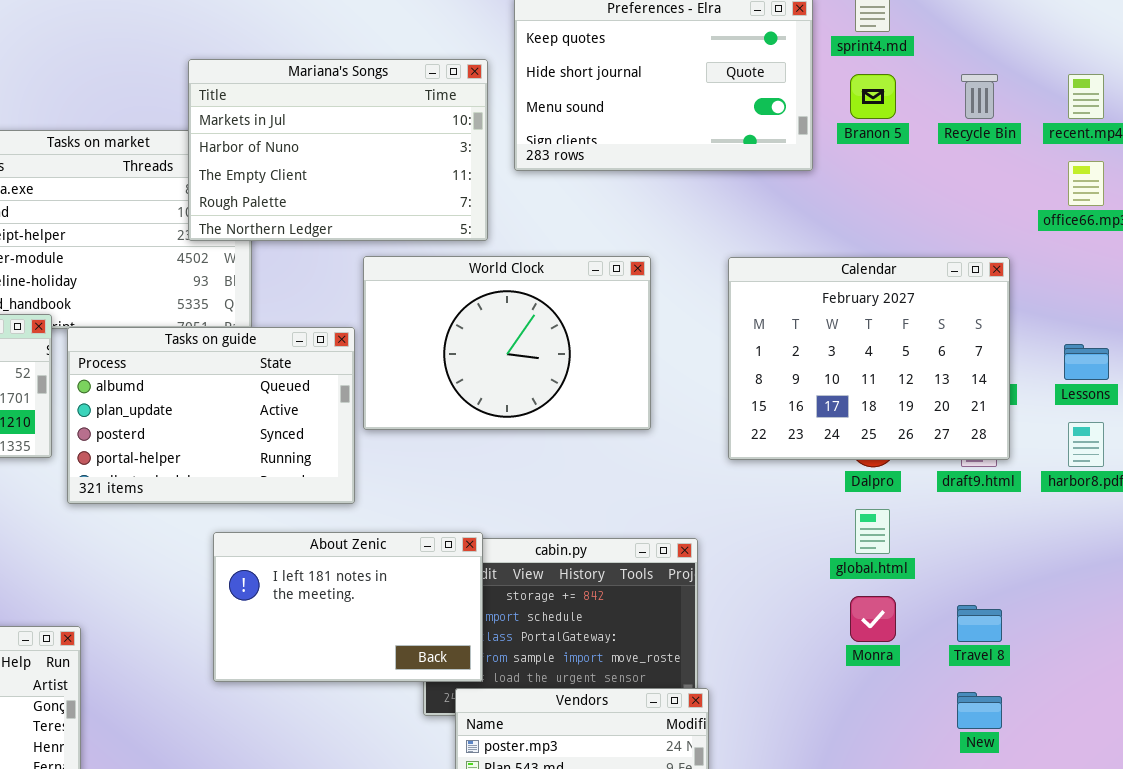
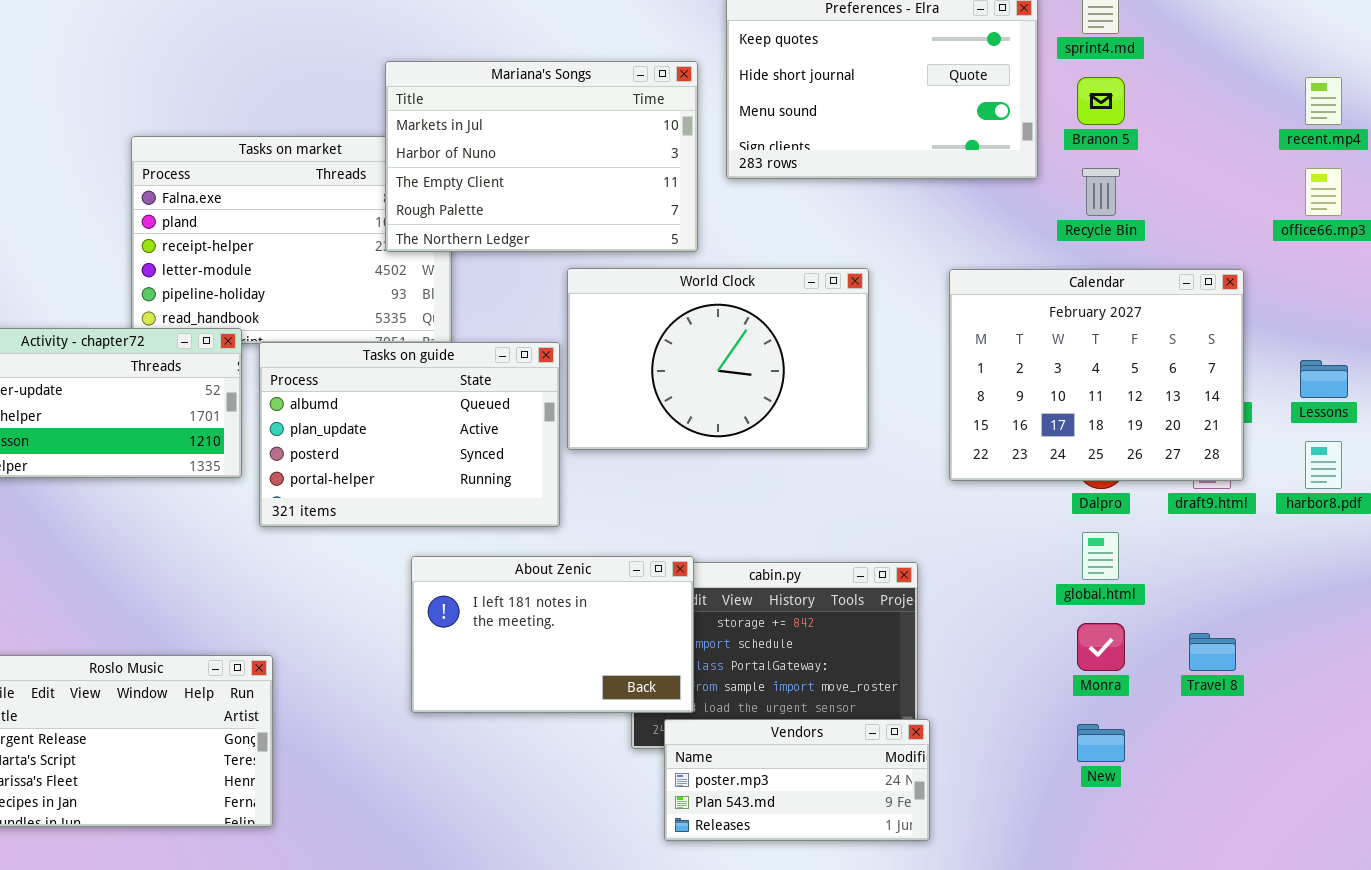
Recycle Bin: [961,74,998,119] -> [1082,168,1120,216], moved
New: [957,692,1002,729] -> [1077,724,1125,762], moved

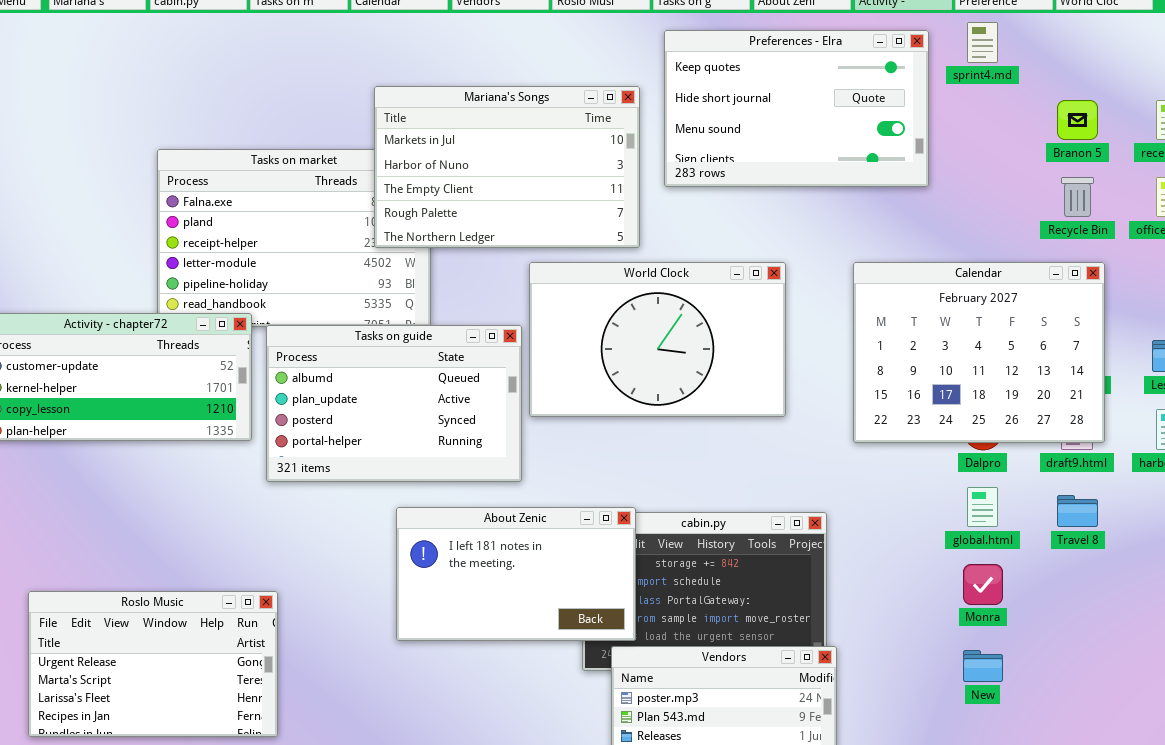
Branon 5: [1077,77,1125,125] -> [1057,100,1098,140], moved
Recycle Bin: [1082,168,1120,216] -> [1061,177,1094,217], moved
Travel 8: [1189,633,1236,671] -> [1057,495,1098,527], moved

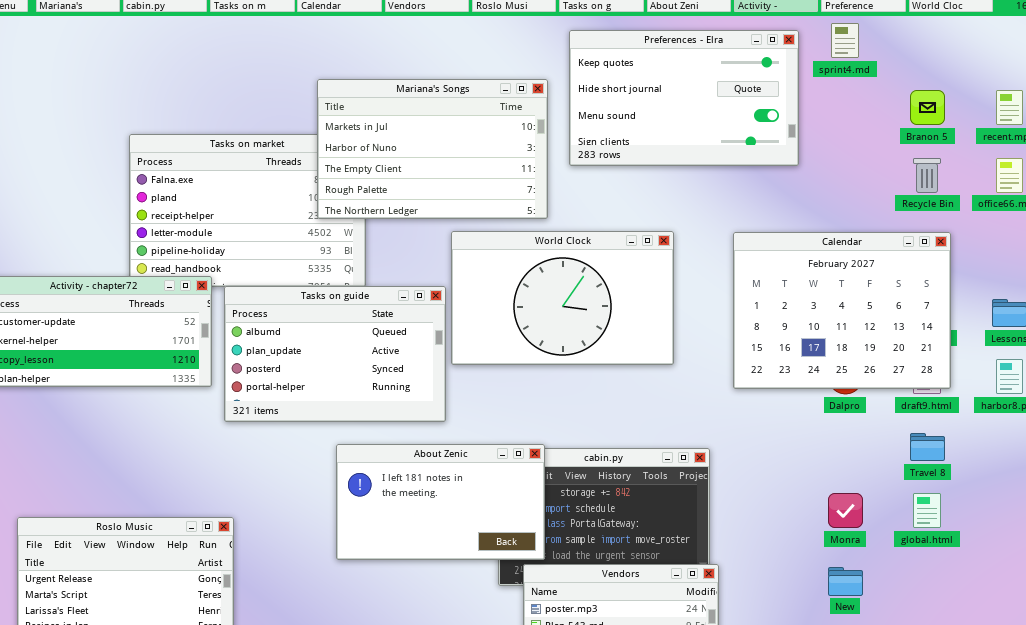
global.html: [967,487,998,527] -> [913,493,941,528], moved

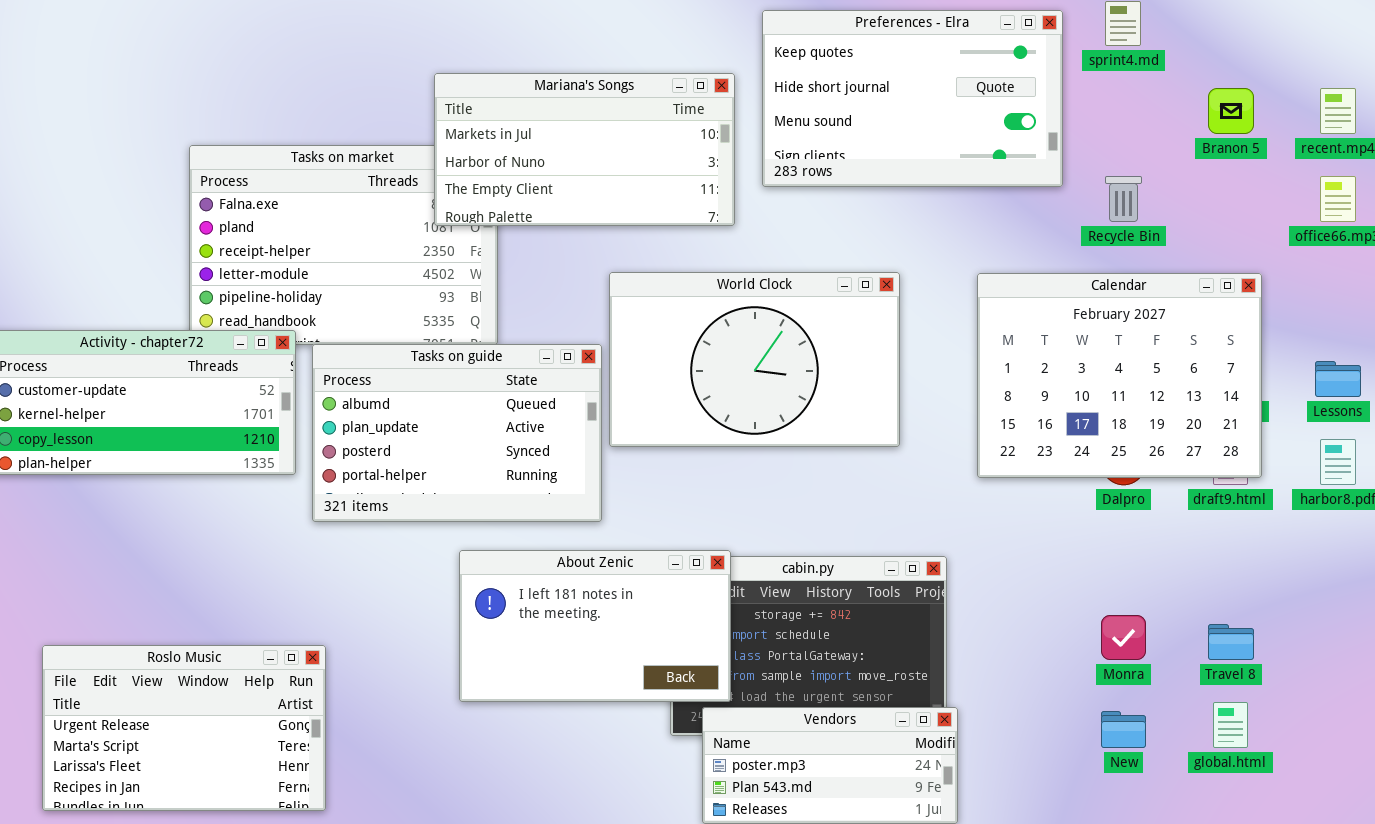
Mariana's Songs: [317,79,548,219] -> [434,73,735,226], resized
Recycle Bin: [913,158,941,193] -> [1105,176,1142,222], moved
Travel 8: [910,433,945,461] -> [1208,624,1254,660], moved
global.html: [913,493,941,528] -> [1213,702,1248,748], moved

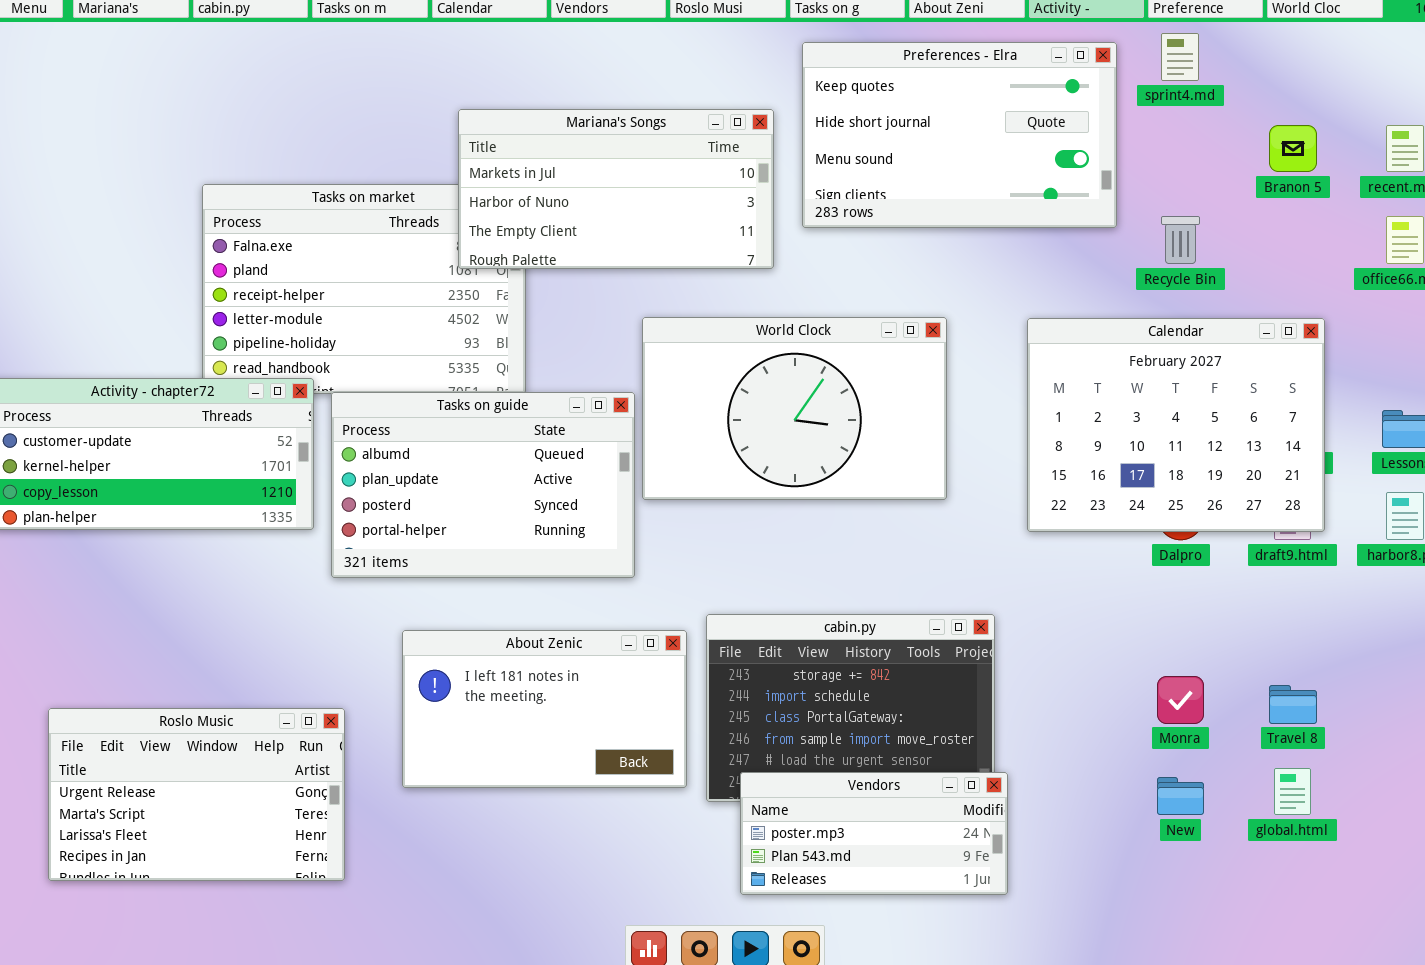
About Zenic: [459,550,731,702] -> [402,630,687,788], moved

